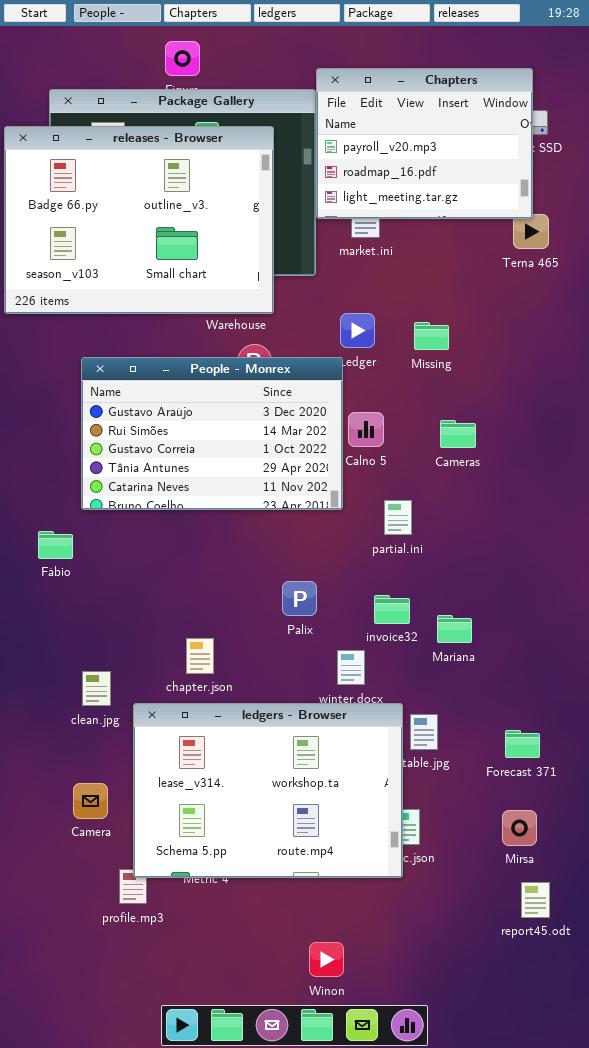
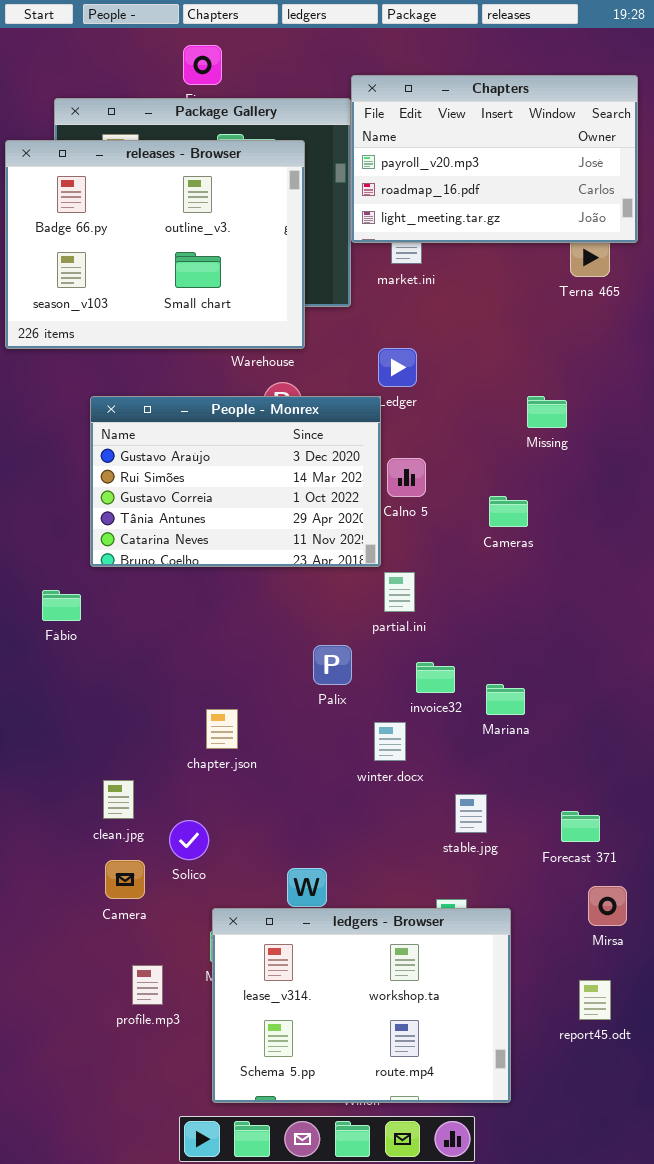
Chapters: [316,68,533,219] -> [351,75,638,243], resized
Missing: [414,322,449,350] -> [527,396,567,428], moved
Cameras: [440,420,476,448] -> [489,496,528,527], moved
partial.ini: [384,500,412,535] -> [384,572,415,612], moved
clean.jpg: [82,671,111,706] -> [103,780,134,819], moved
ledgers - Browser: [133,703,403,878] -> [212,908,511,1103], moved
Camera: [73,783,108,819] -> [105,860,145,899], moved
Mirsa: [502,810,537,846] -> [588,886,627,926], moved

